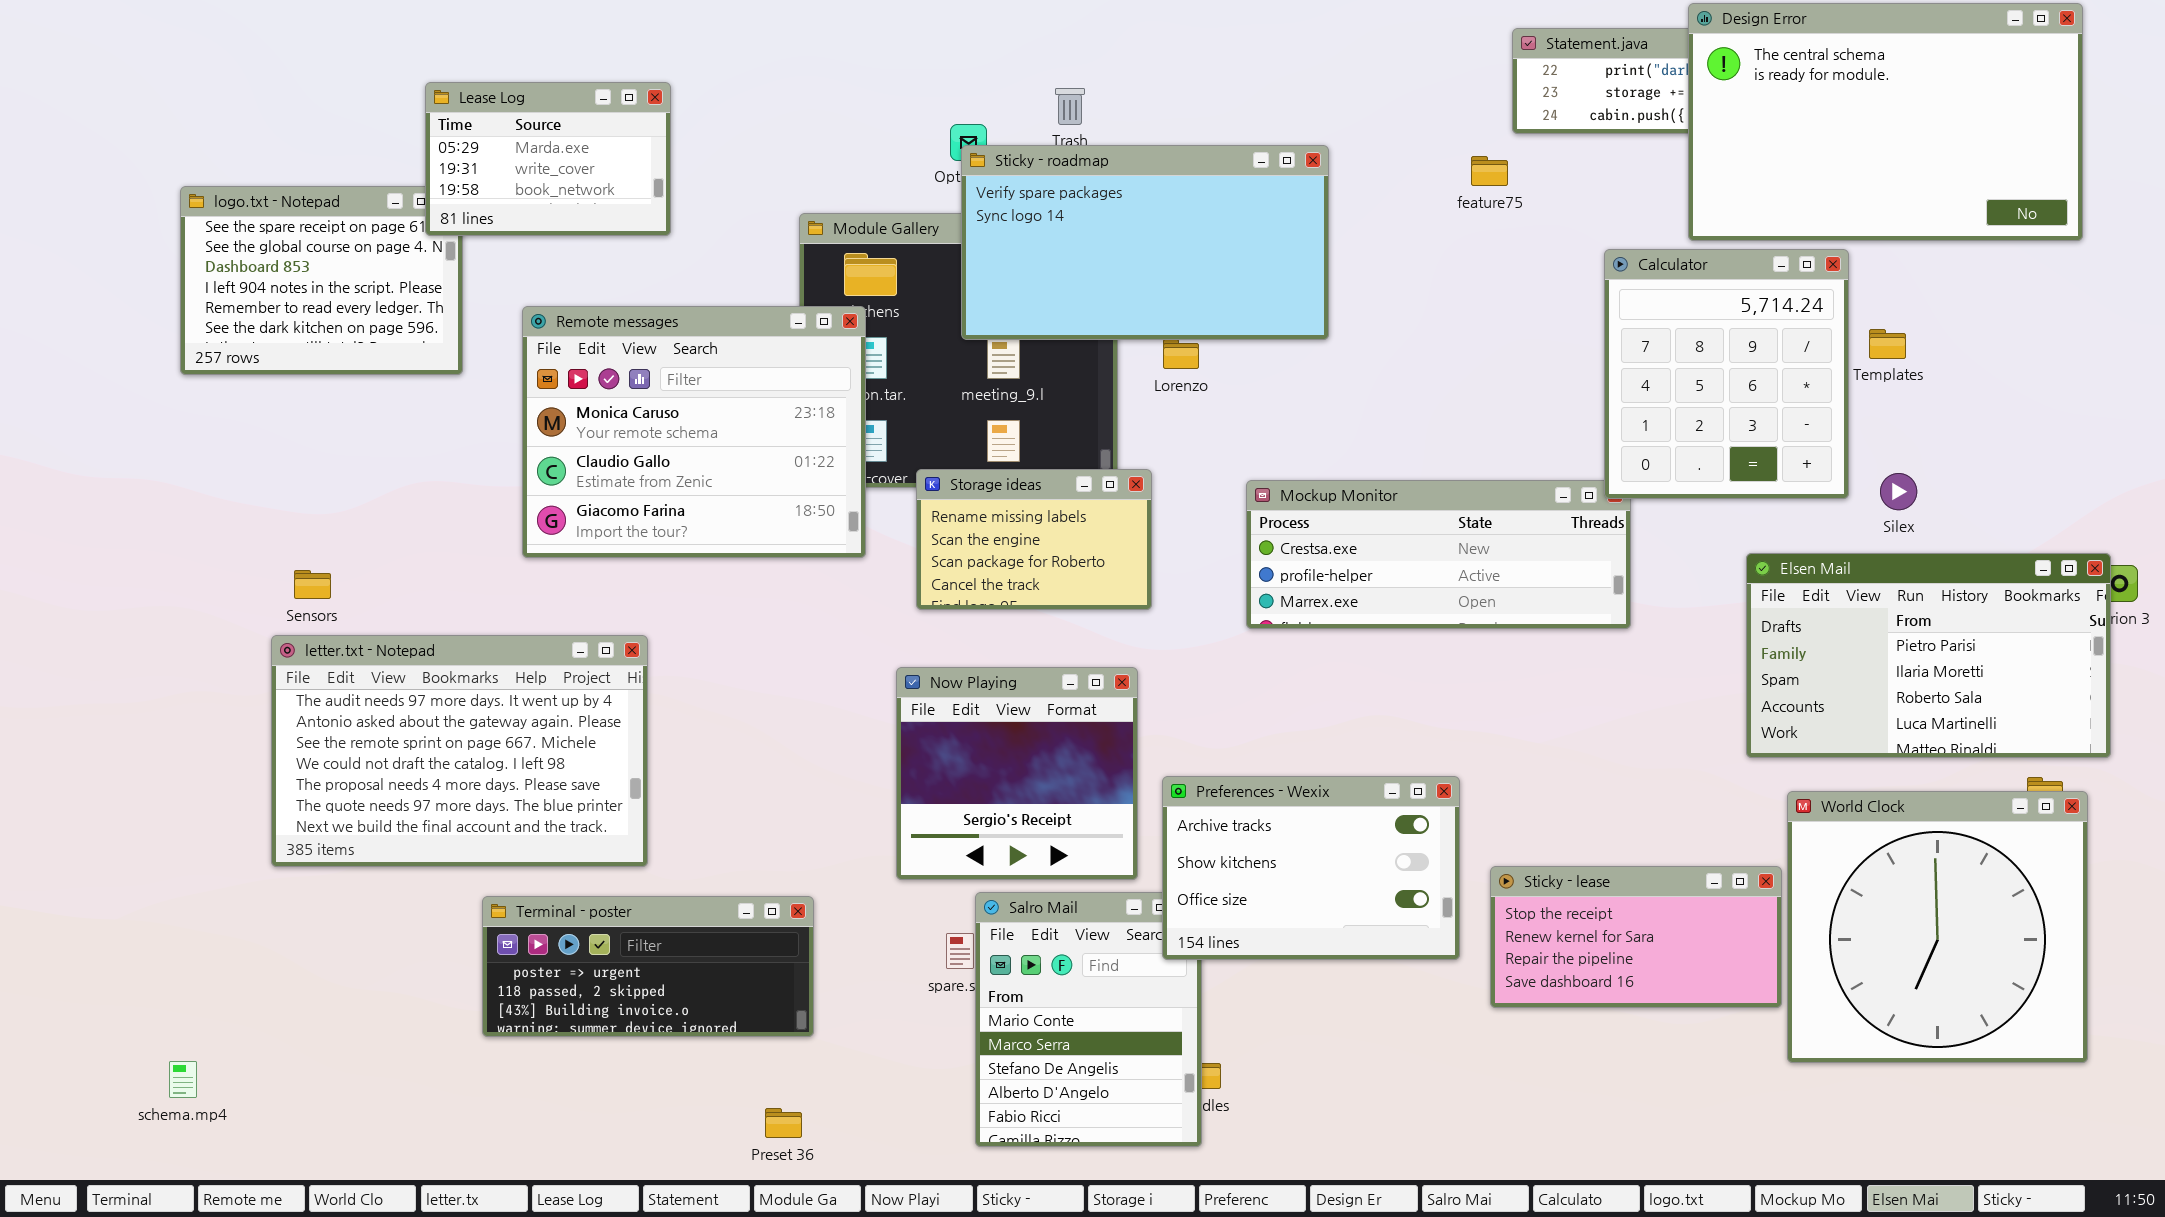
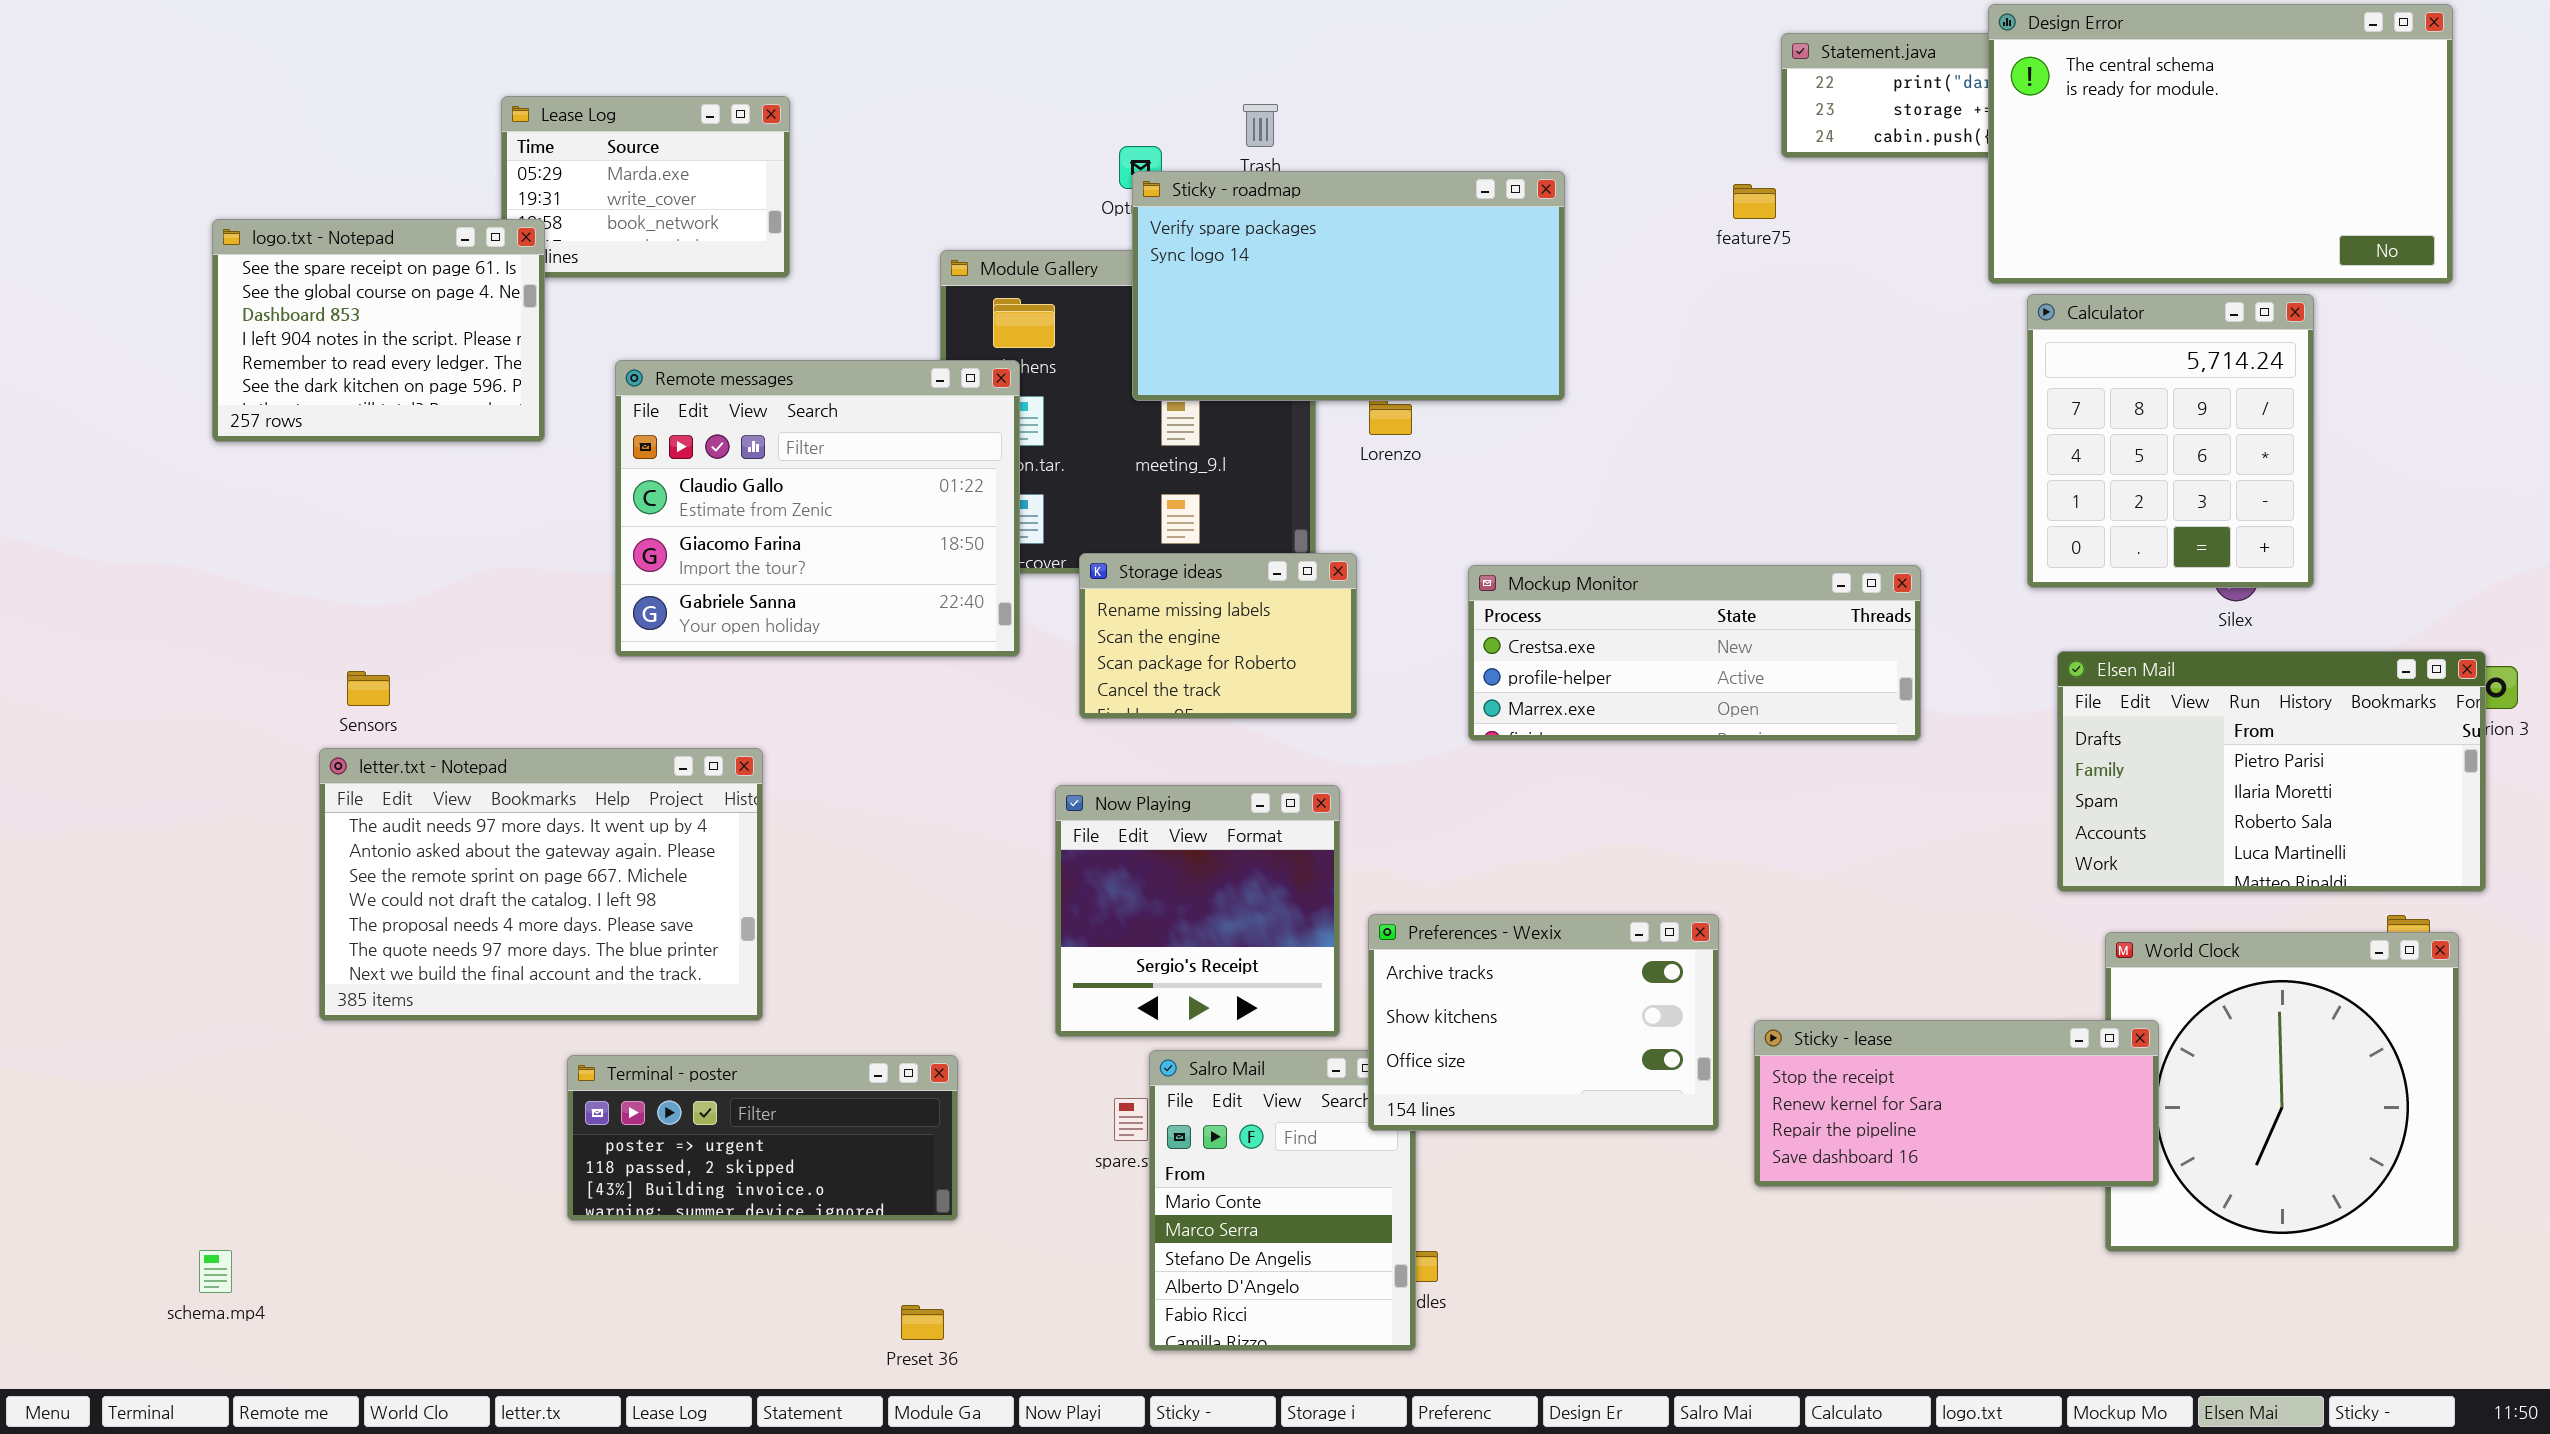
logo.txt - Notepad: [180,186,463,375] -> [212,219,545,442], raised
Calculator: [1604,249,1849,499] -> [2027,294,2314,588], moved
Remote messages: [522,306,866,558] -> [615,360,1020,657], scrolled down 1 row
Sticky - lease: [1490,866,1782,1008] -> [1754,1020,2159,1187], resized

